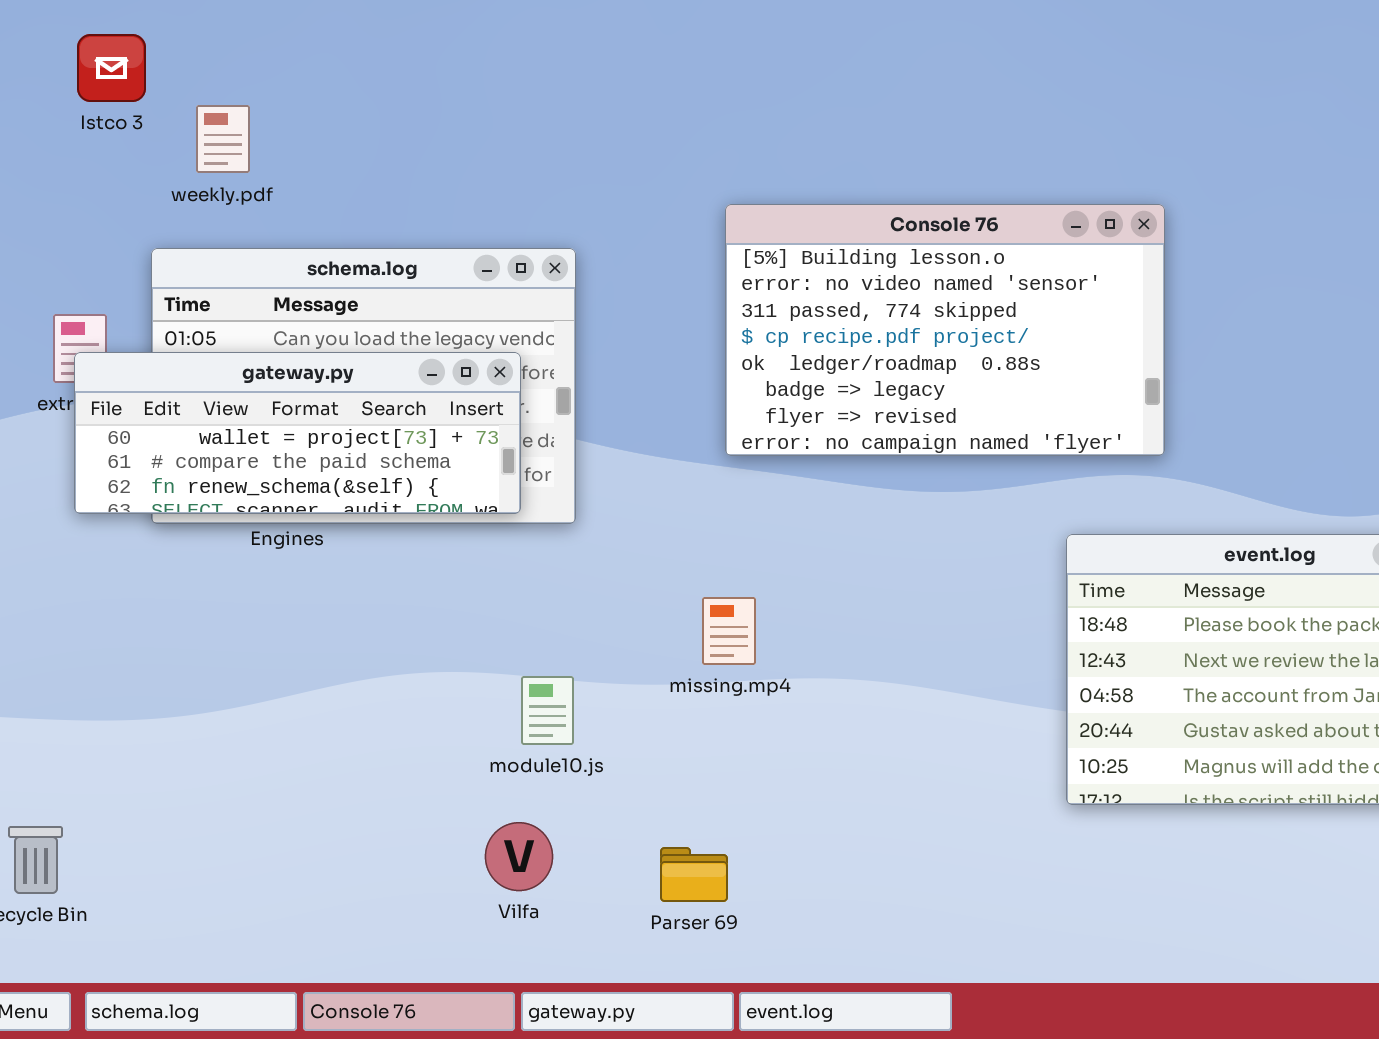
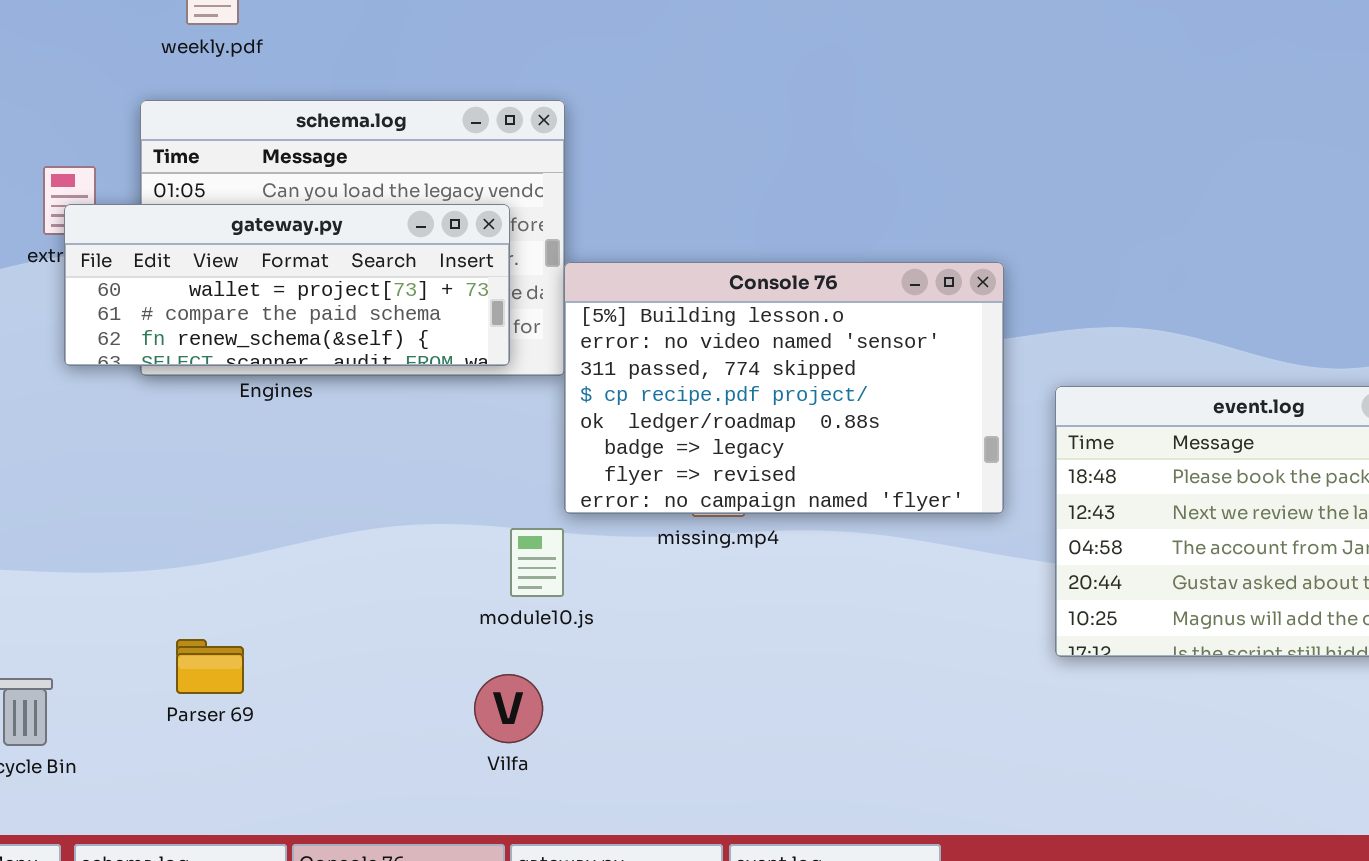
Console 76: [725,204,1165,456] -> [564,262,1004,514], moved
Parser 69: [660,847,728,902] -> [176,639,244,694], moved

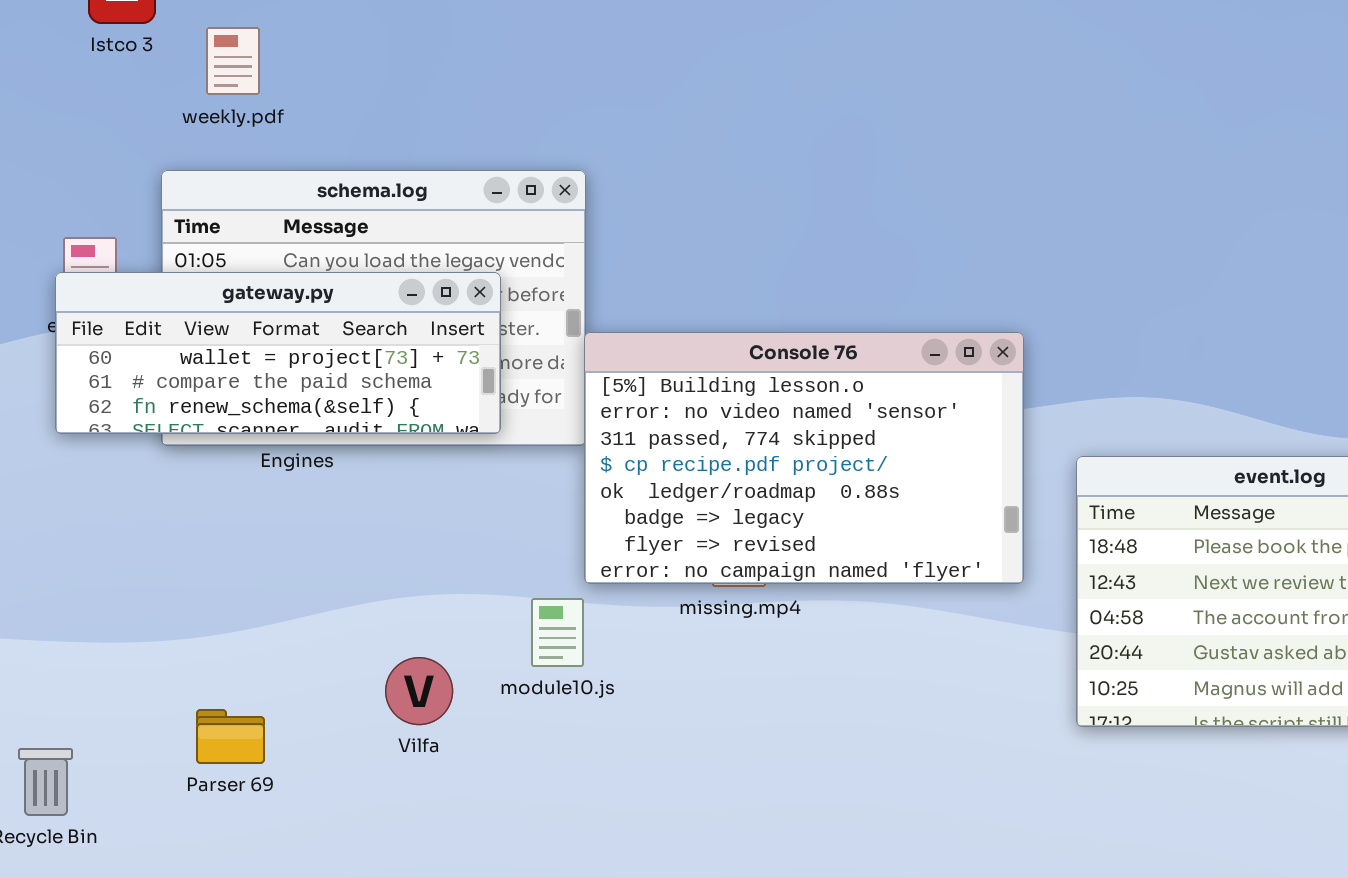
gateway.py: [64,204,510,366] -> [55,272,501,434], moved
Vilfa: [474,674,543,743] -> [385,657,453,725], moved

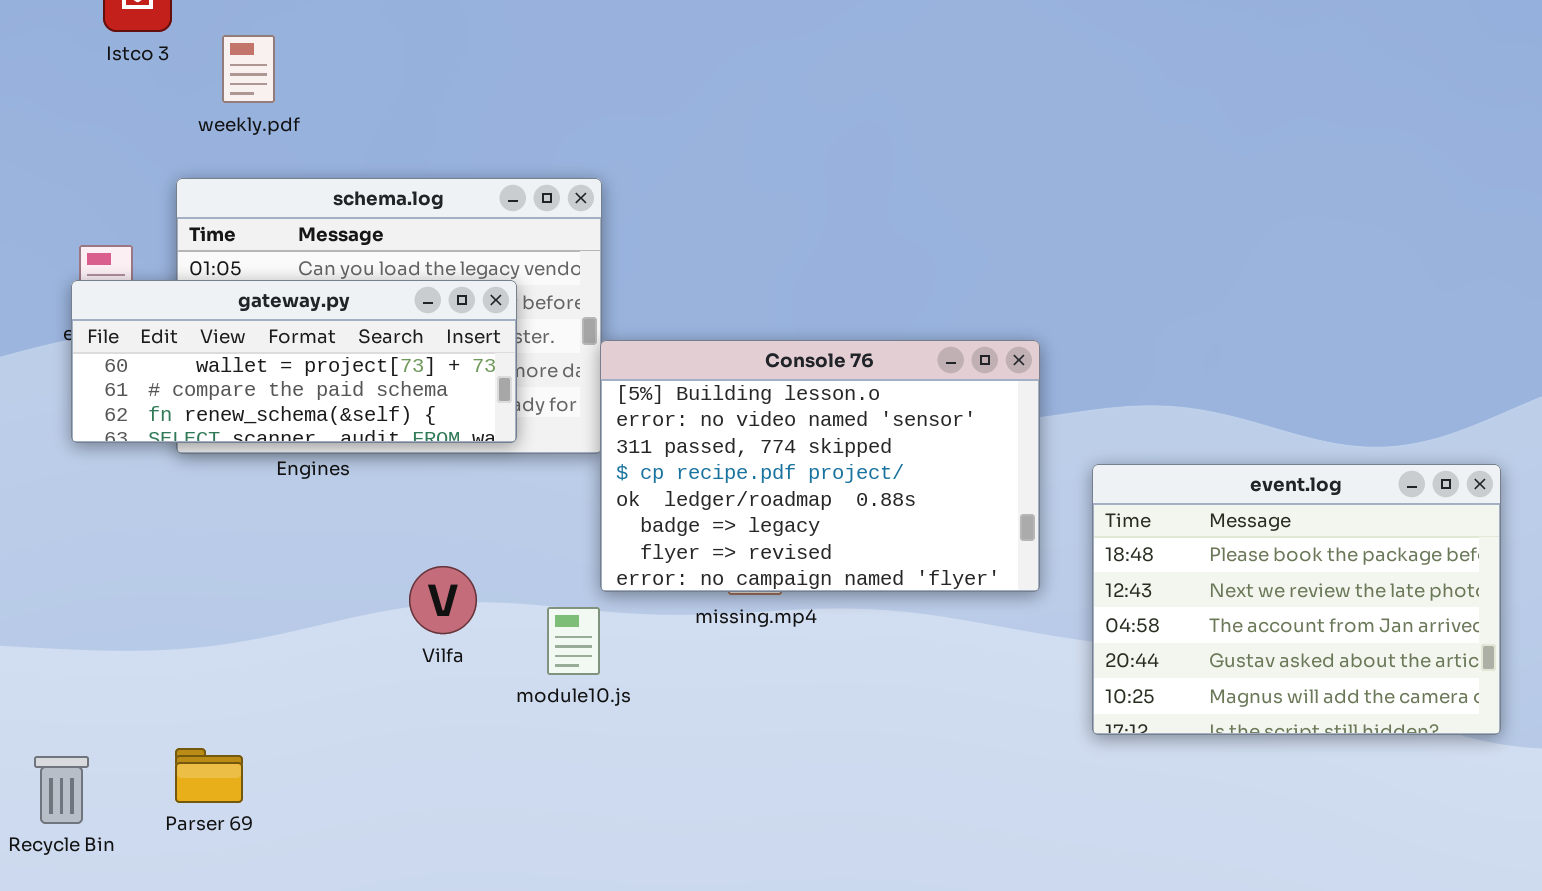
Vilfa: [385,657,453,725] -> [409,566,477,634], moved
Parser 69: [196,709,265,764] -> [175,748,243,803], moved

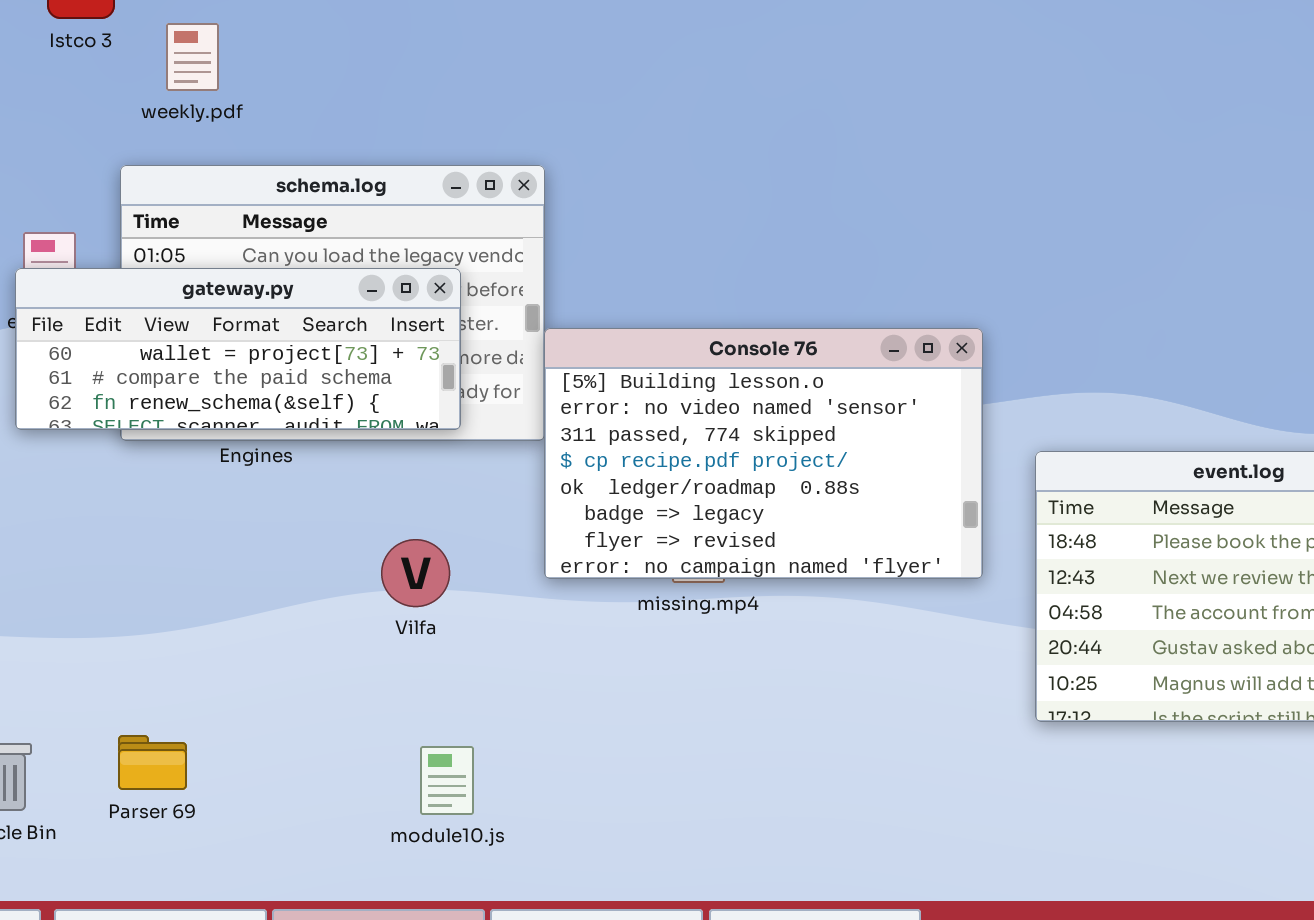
Vilfa: [409,566,477,634] -> [381,539,450,607], moved
module10.js: [547,607,600,675] -> [420,746,474,815], moved

